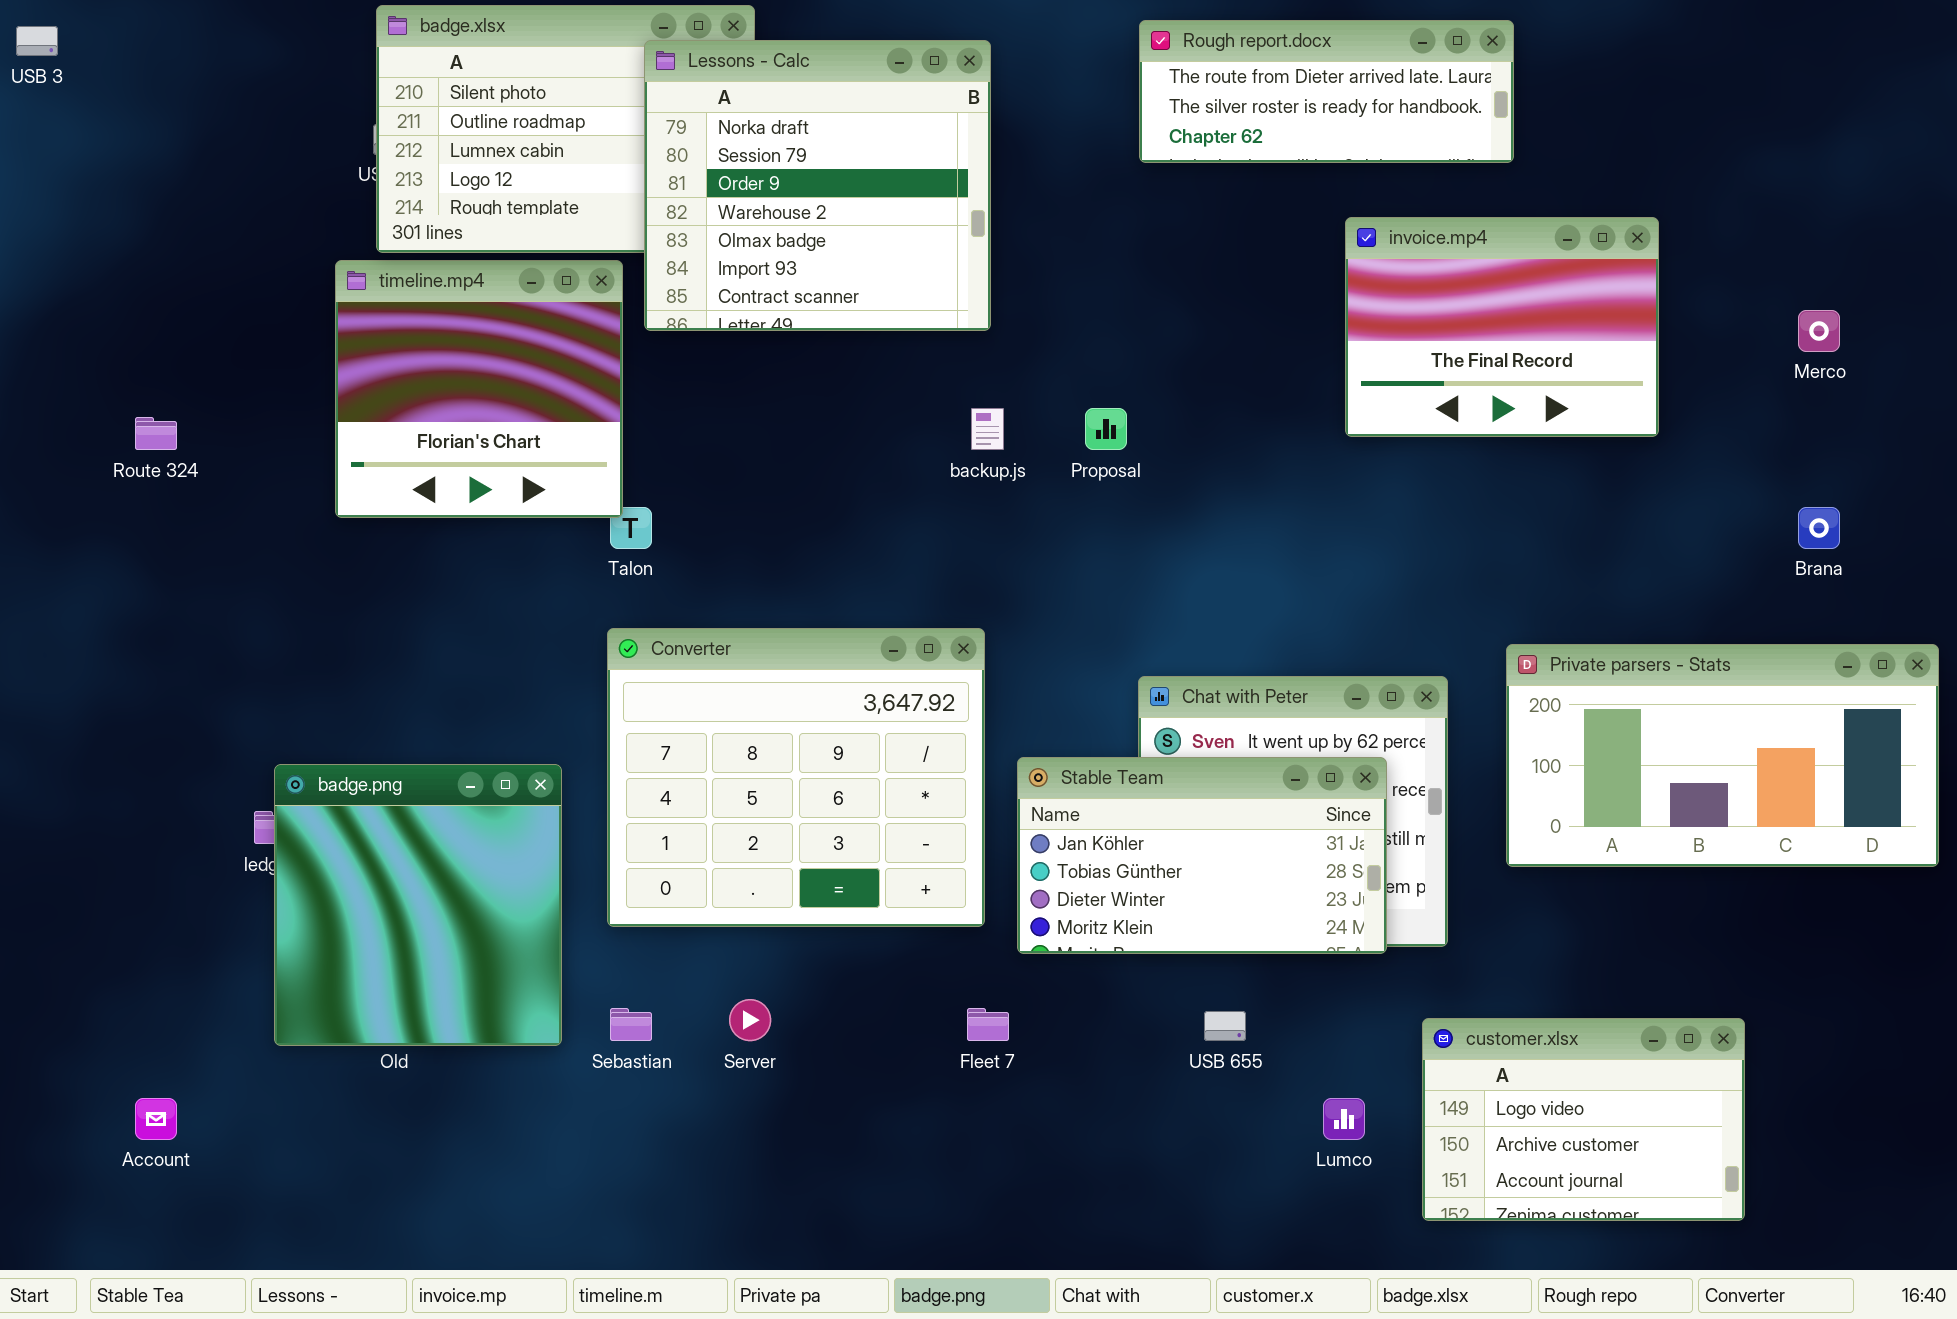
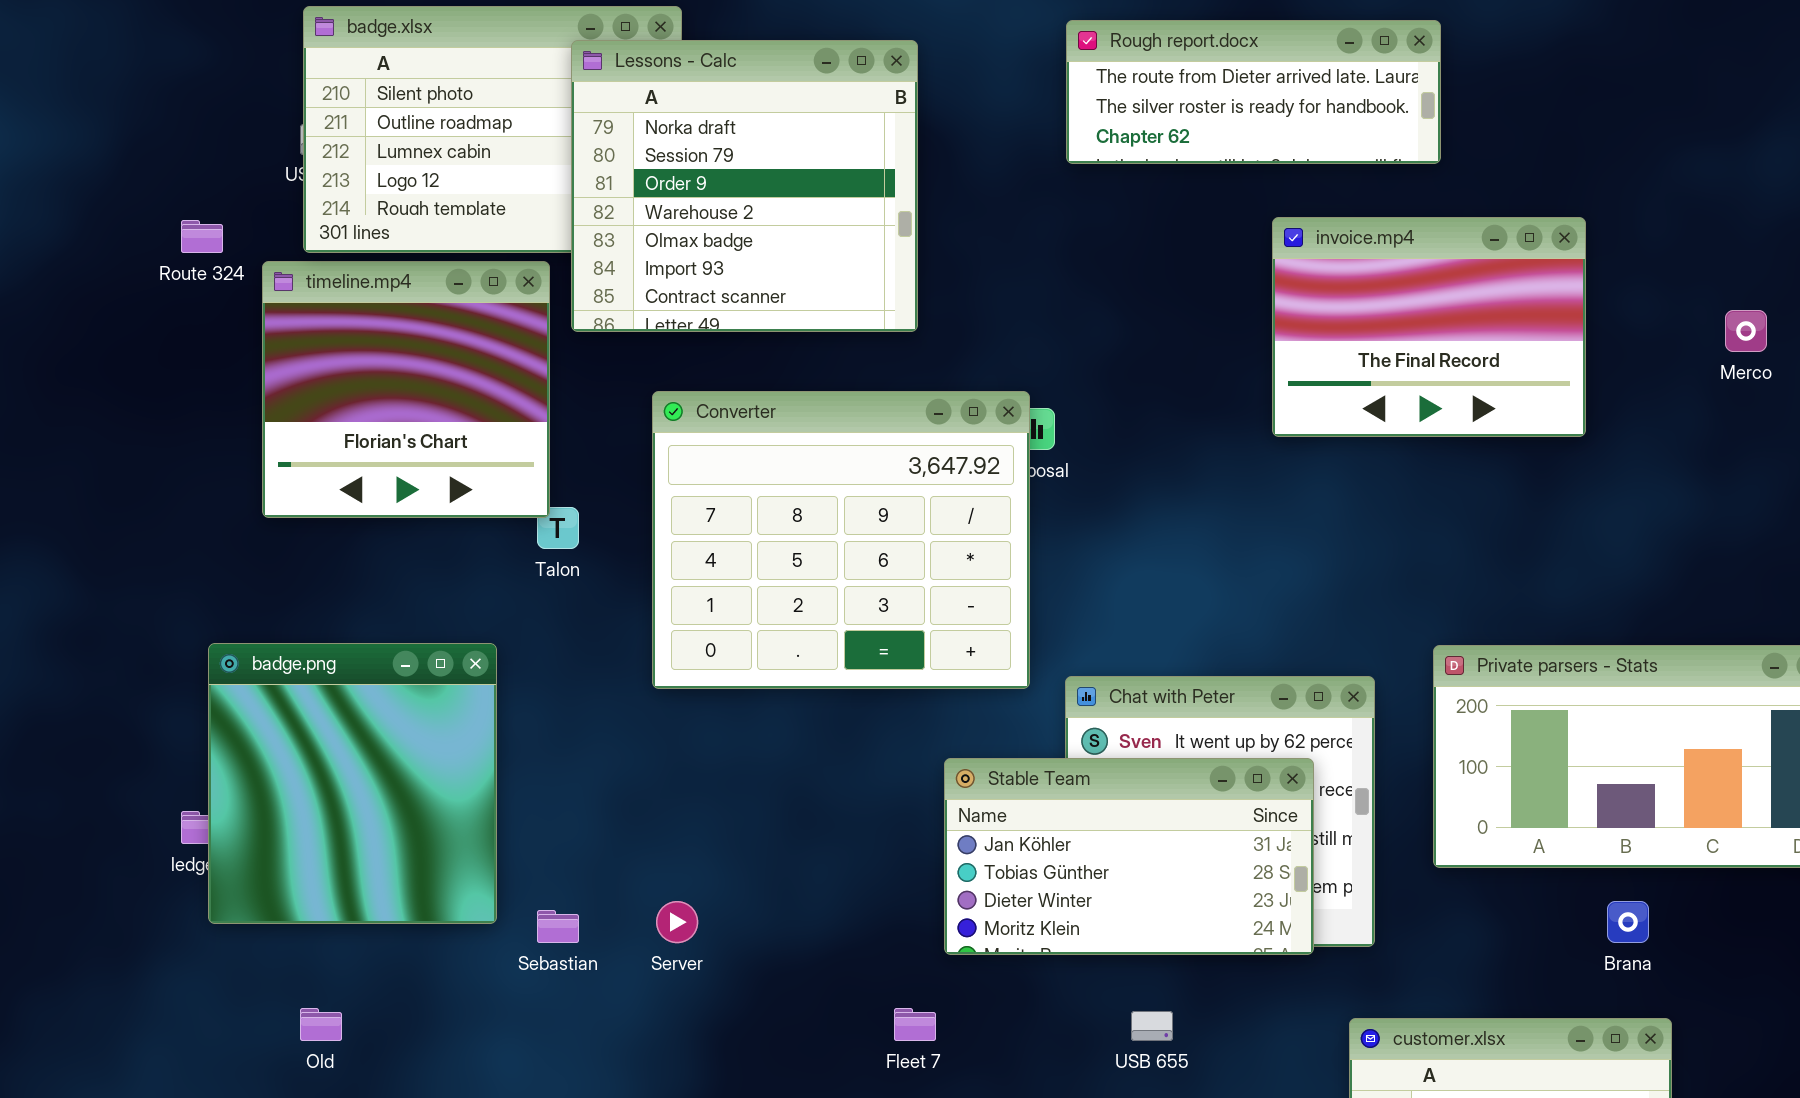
Route 324: [135,417,177,450] -> [181,220,223,253], moved
Brana: [1798,507,1840,549] -> [1607,901,1649,943], moved
Converter: [607,628,985,927] -> [652,391,1030,689], moved
badge.png: [274,764,562,1046] -> [208,643,497,924], moved
Server: [729,999,771,1041] -> [656,901,698,943], moved
Sebastian: [610,1008,652,1041] -> [537,910,579,943], moved

